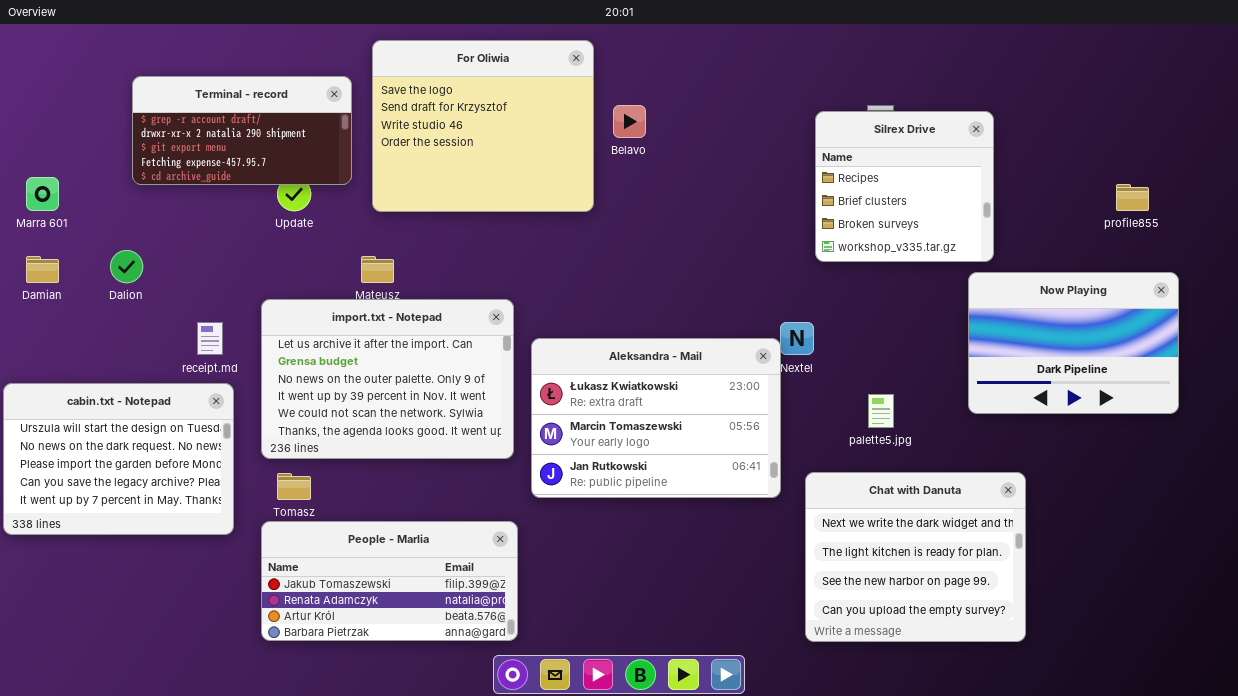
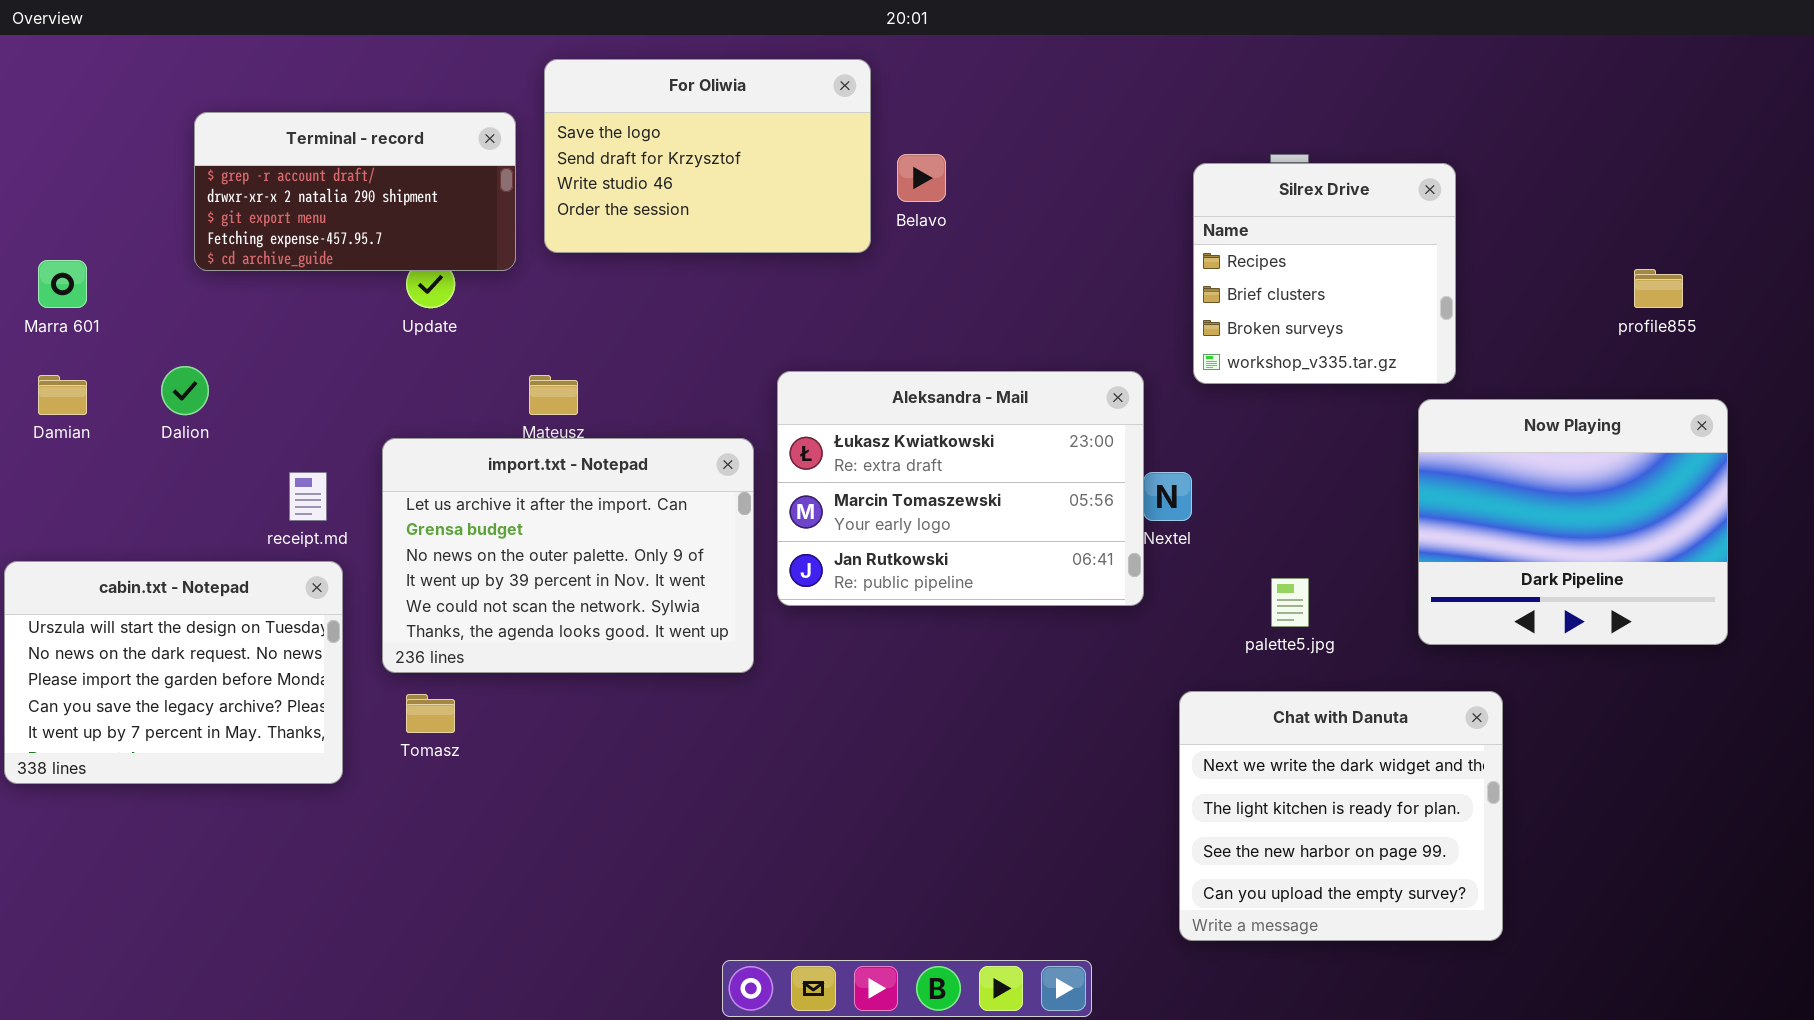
For Oliwia: [372,40,594,212] -> [544,59,871,253], resized
Now Playing: [968,272,1179,414] -> [1418,399,1728,645], resized
Aleksandra - Mail: [531,338,781,498] -> [777,371,1144,606], moved
People - Marlia: [261,521,518,641] -> none, closed

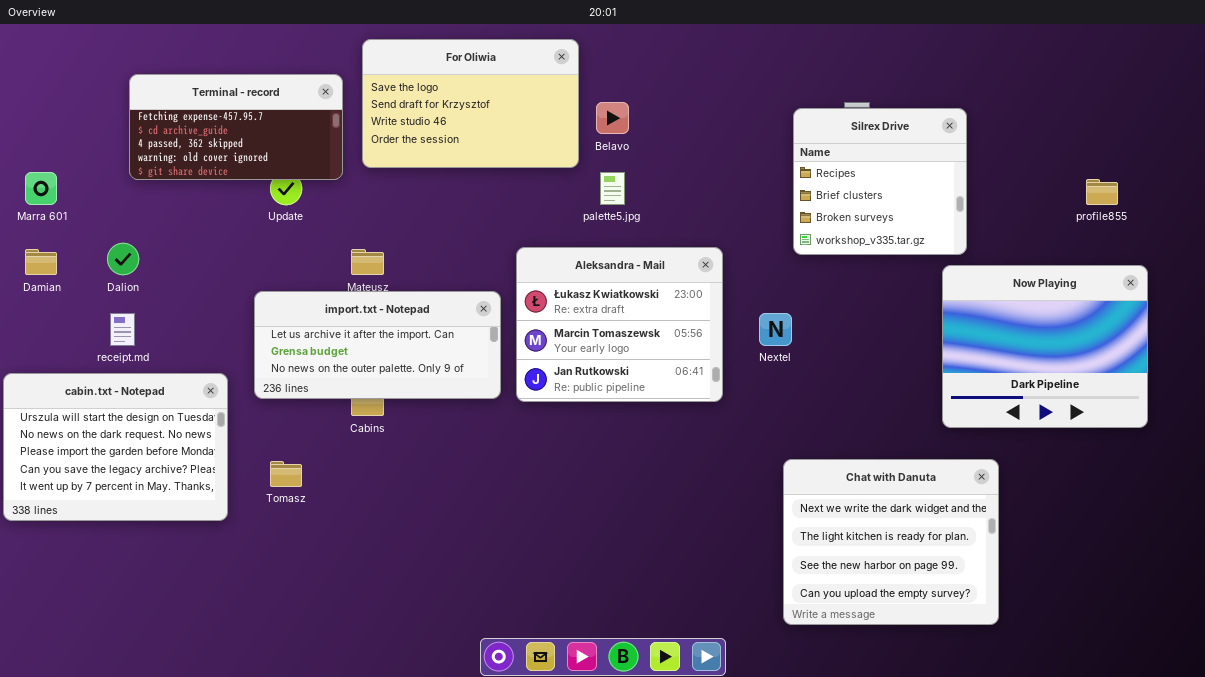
Terminal - record: [194,112,516,271] -> [129,74,343,180], scrolled down 3 rows
Aleksandra - Mail: [777,371,1144,606] -> [516,247,723,402], resized
import.txt - Notepad: [382,438,754,673] -> [254,291,501,399], resized
receipt.md: [289,472,327,521] -> [110,313,135,346], moved
palette5.jpg: [1271,578,1309,627] -> [600,172,625,205], moved

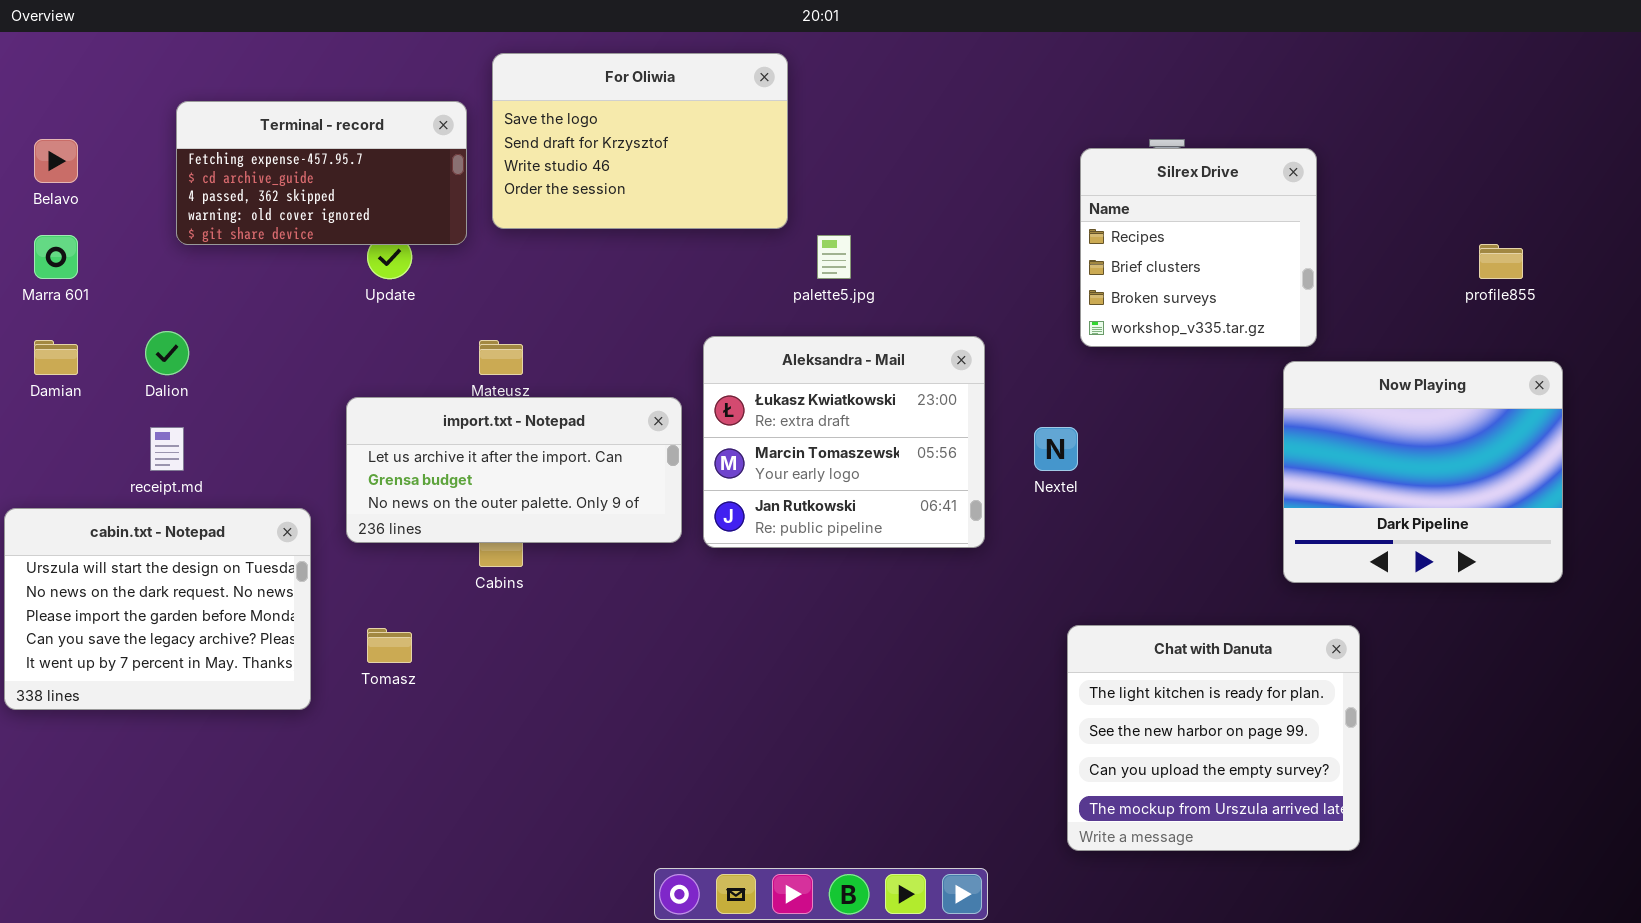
Belavo: [596,102,629,134] -> [34,139,78,183], moved
Chat with Danuta: [783,459,999,625] -> [1067,625,1360,851], scrolled down 1 row

